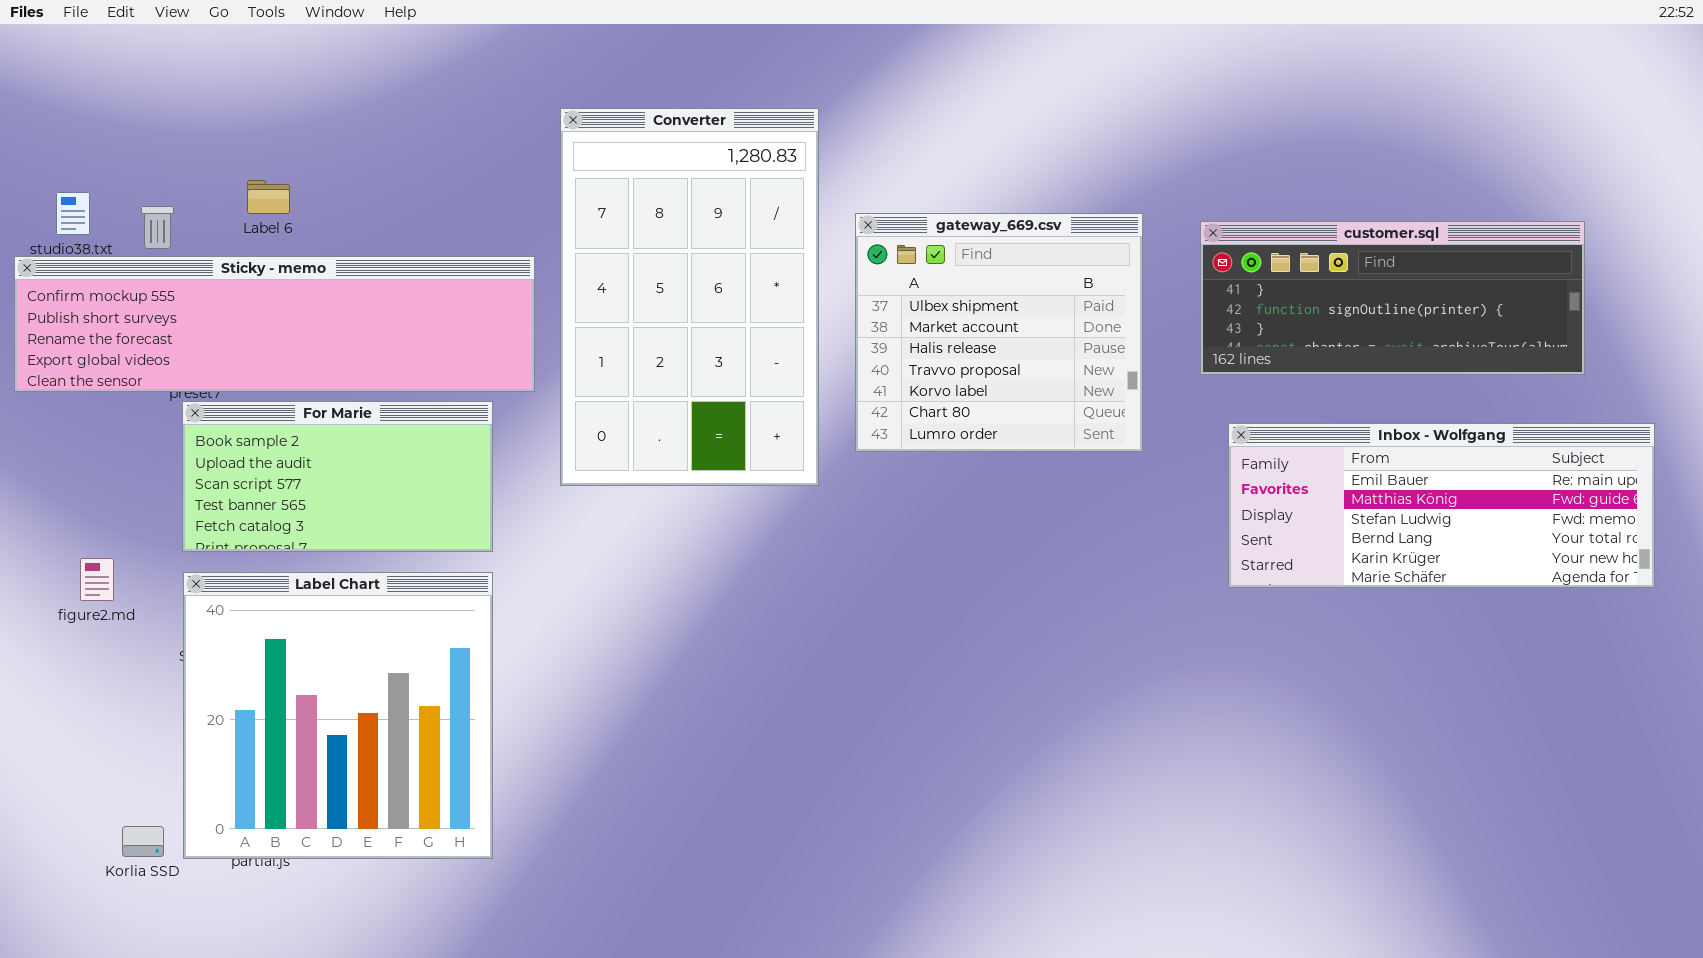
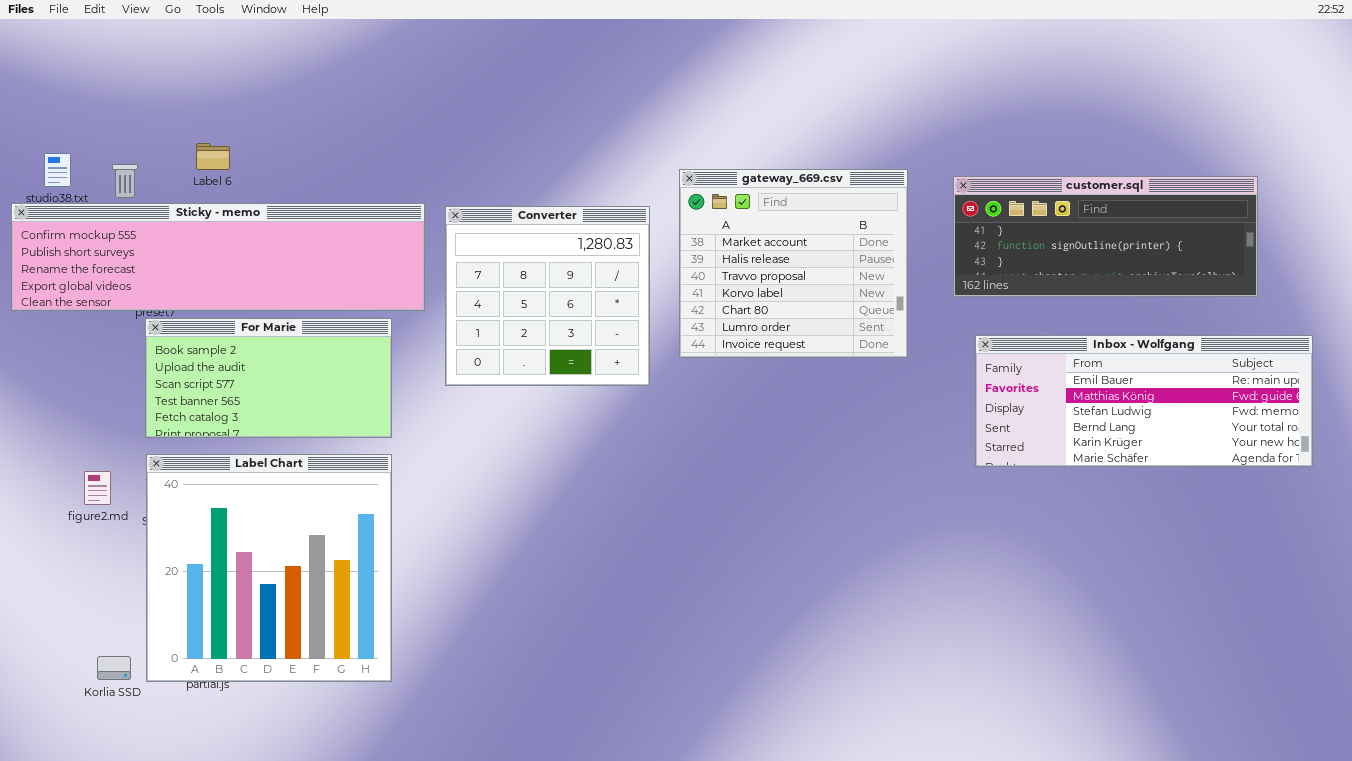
Converter: [560,108,819,486] -> [445,206,650,386], resized
gateway_669.csv: [855,213,1143,452] -> [679,169,908,358], scrolled down 1 row
figure2.md: [80,558,114,601] -> [84,471,111,505], moved

